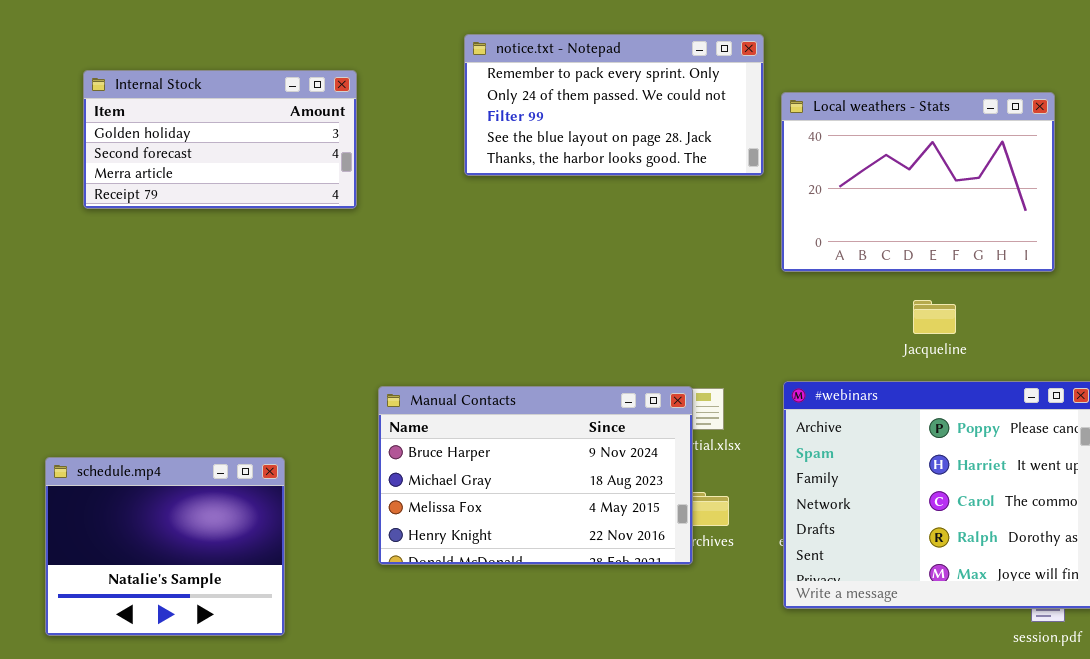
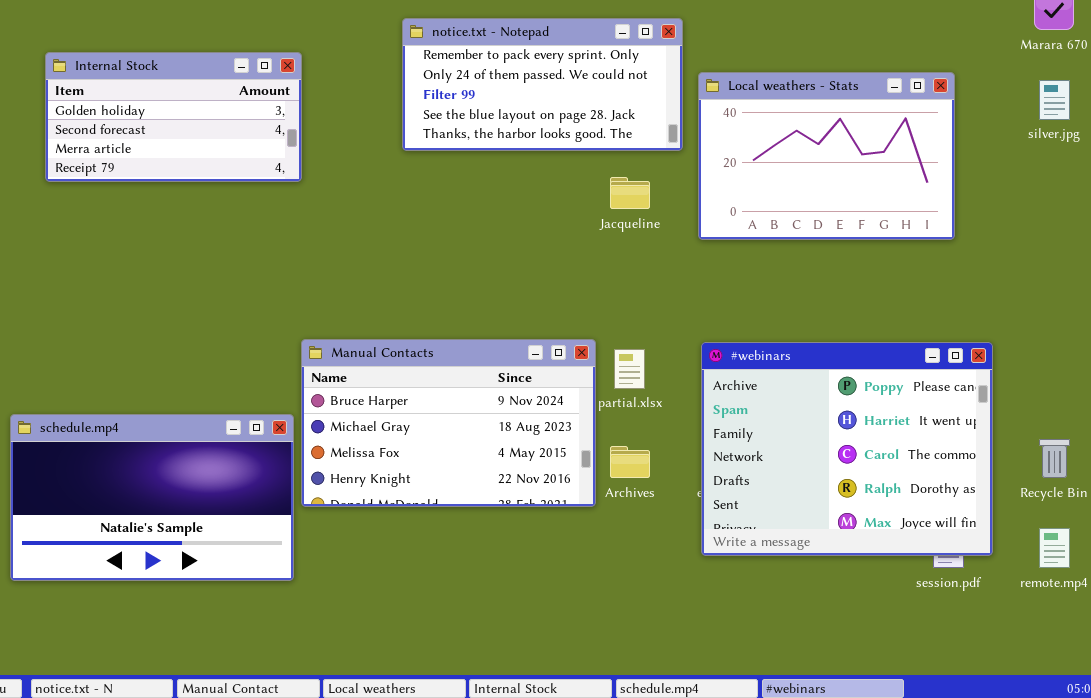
Jacqueline: [913,300,956,334] -> [610,177,650,209], moved
Manual Contacts: [378,386,693,565] -> [301,339,596,507], moved
schedule.mp4: [45,457,285,636] -> [10,414,294,581], resized

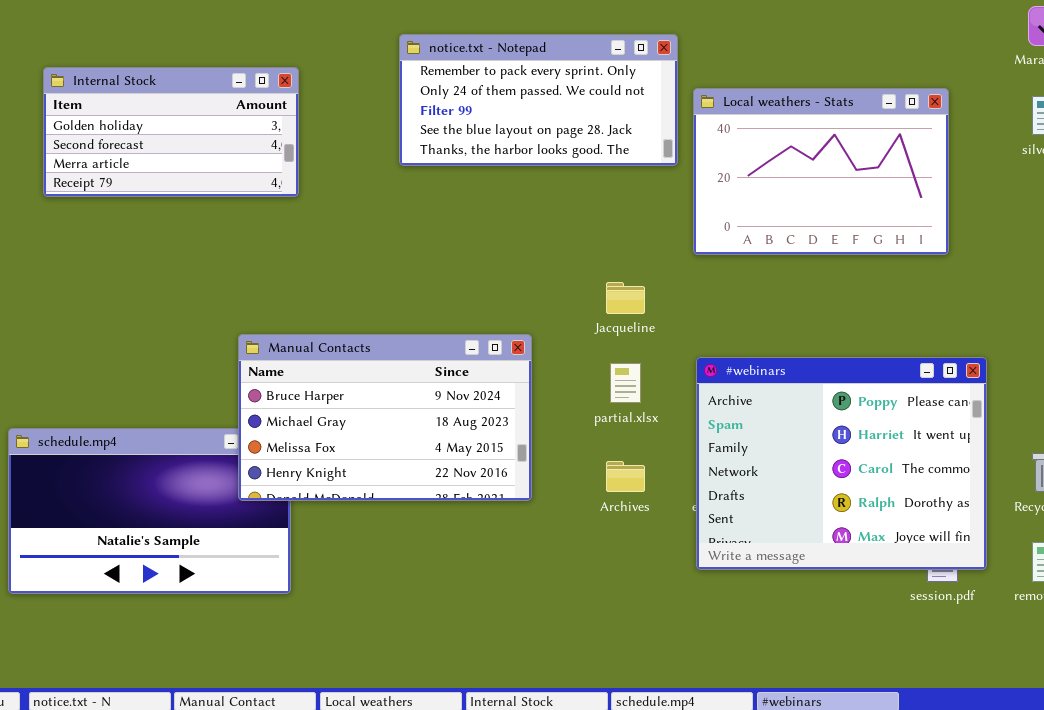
Jacqueline: [610,177,650,209] -> [606,282,645,314], moved
Manual Contacts: [301,339,596,507] -> [238,334,532,501], moved

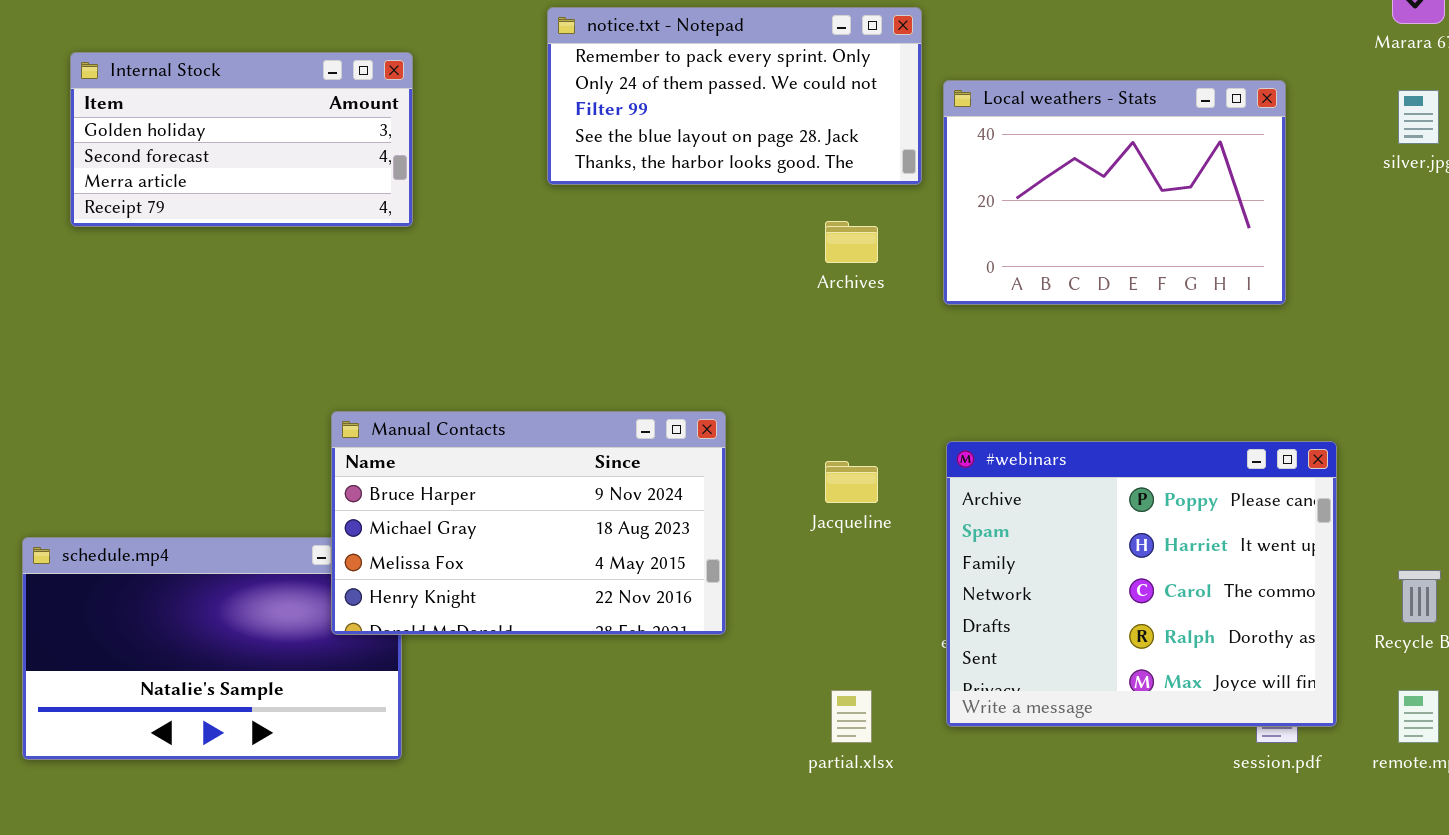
Jacqueline: [606,282,645,314] -> [825,461,878,503], moved
partial.xlsx: [610,363,641,403] -> [831,690,872,743], moved
Archives: [606,461,645,492] -> [825,221,878,263], moved

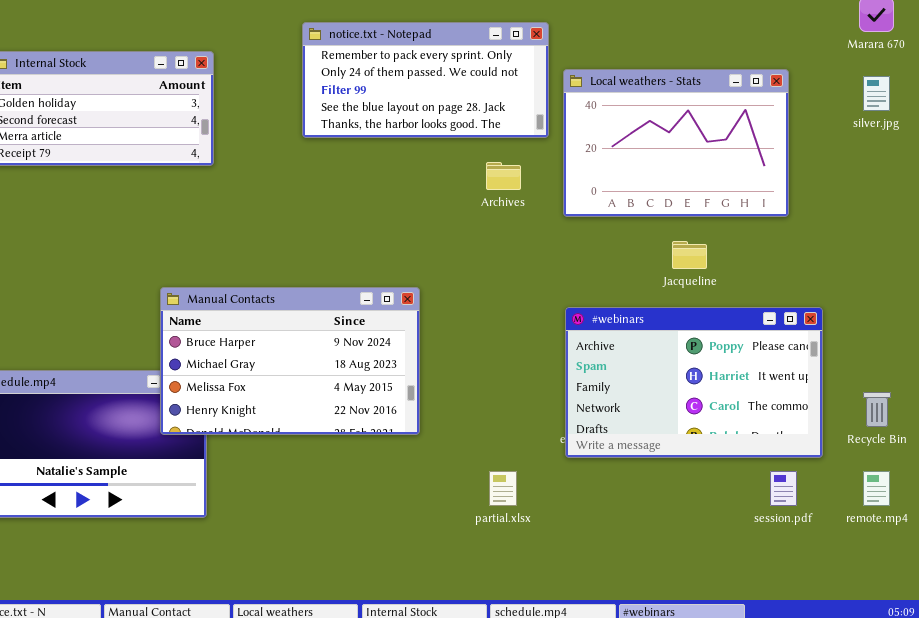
#webinars: [946,441,1337,727] -> [565,307,823,458], resized
Jacqueline: [825,461,878,503] -> [672,241,707,269], moved

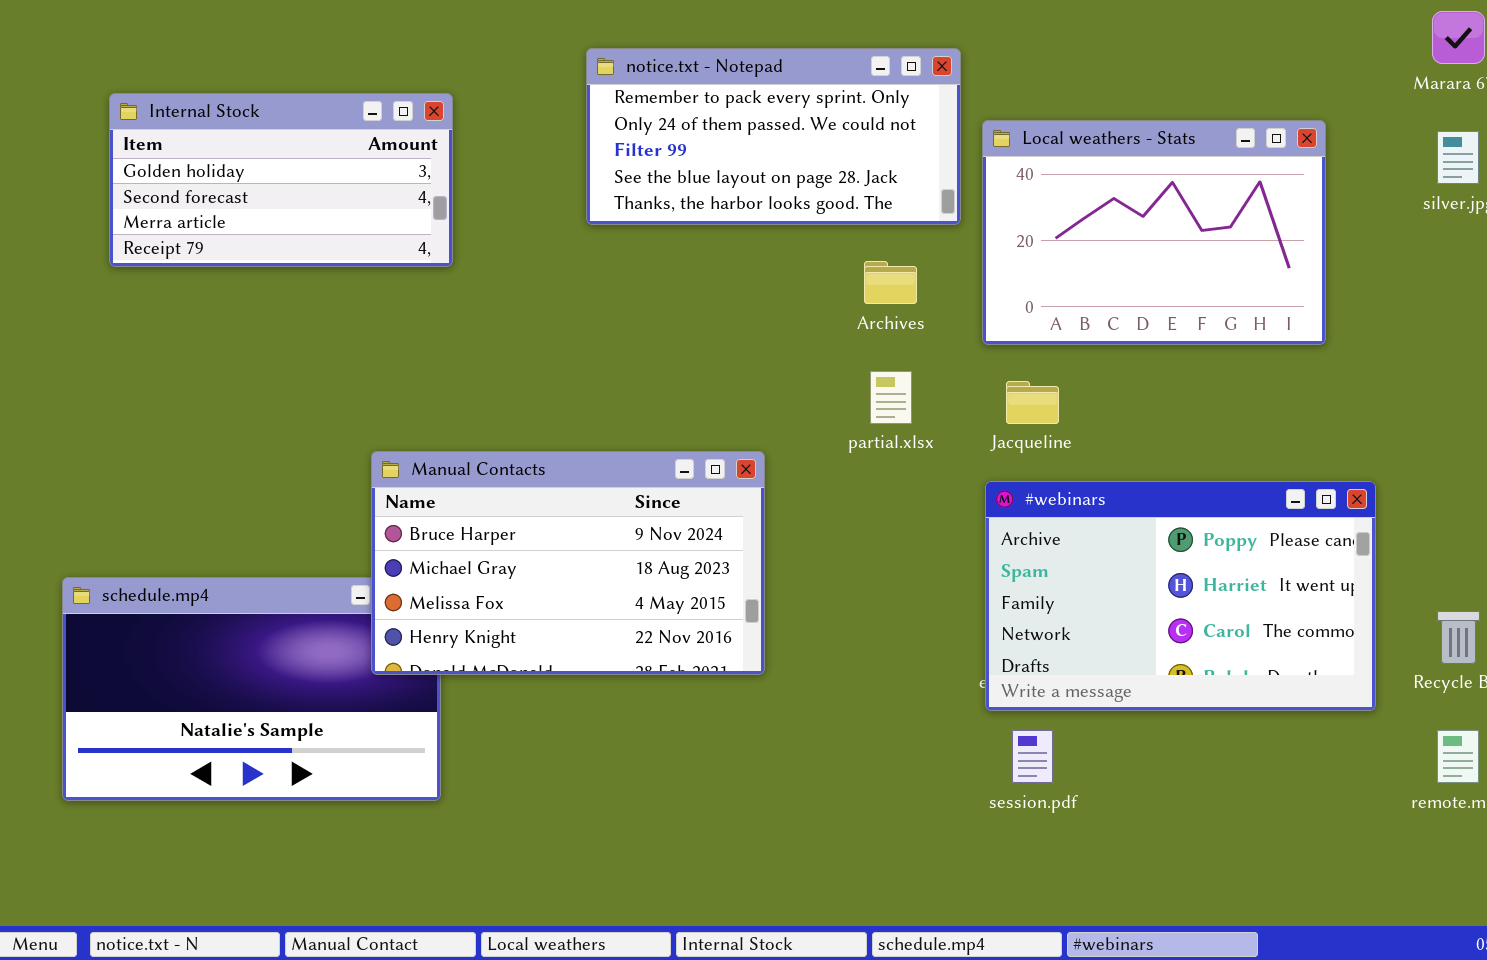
Jacqueline: [672,241,707,269] -> [1006,381,1059,424], moved
partial.xlsx: [489,471,517,506] -> [870,371,912,424], moved
session.pdf: [770,471,797,506] -> [1012,730,1053,783], moved

